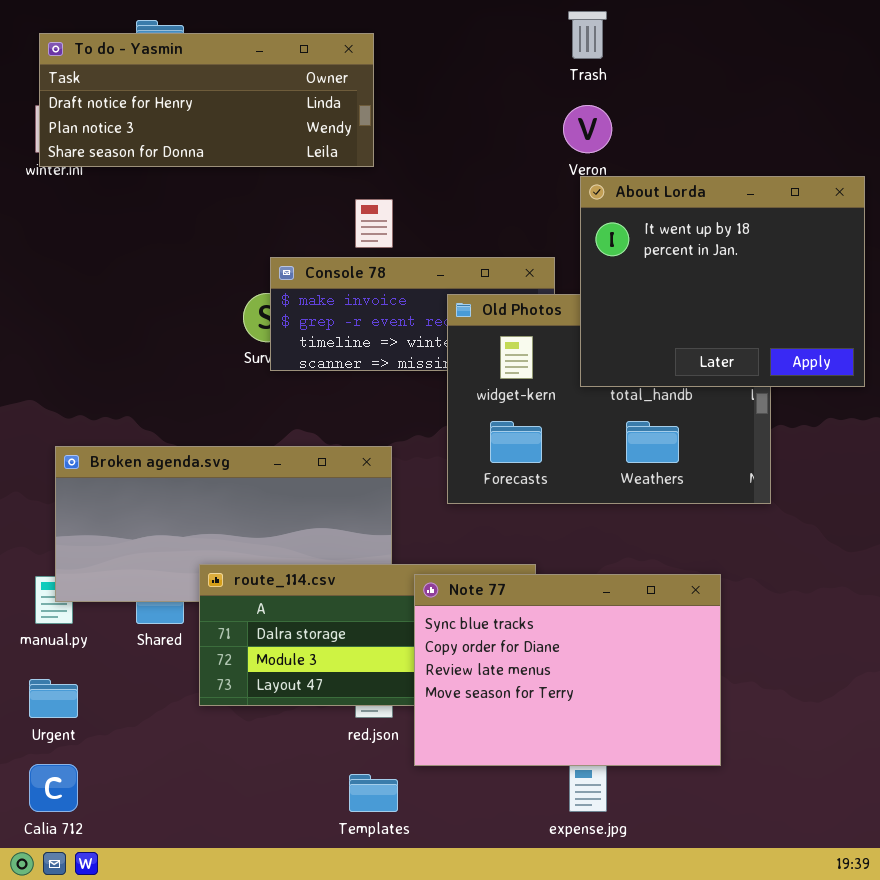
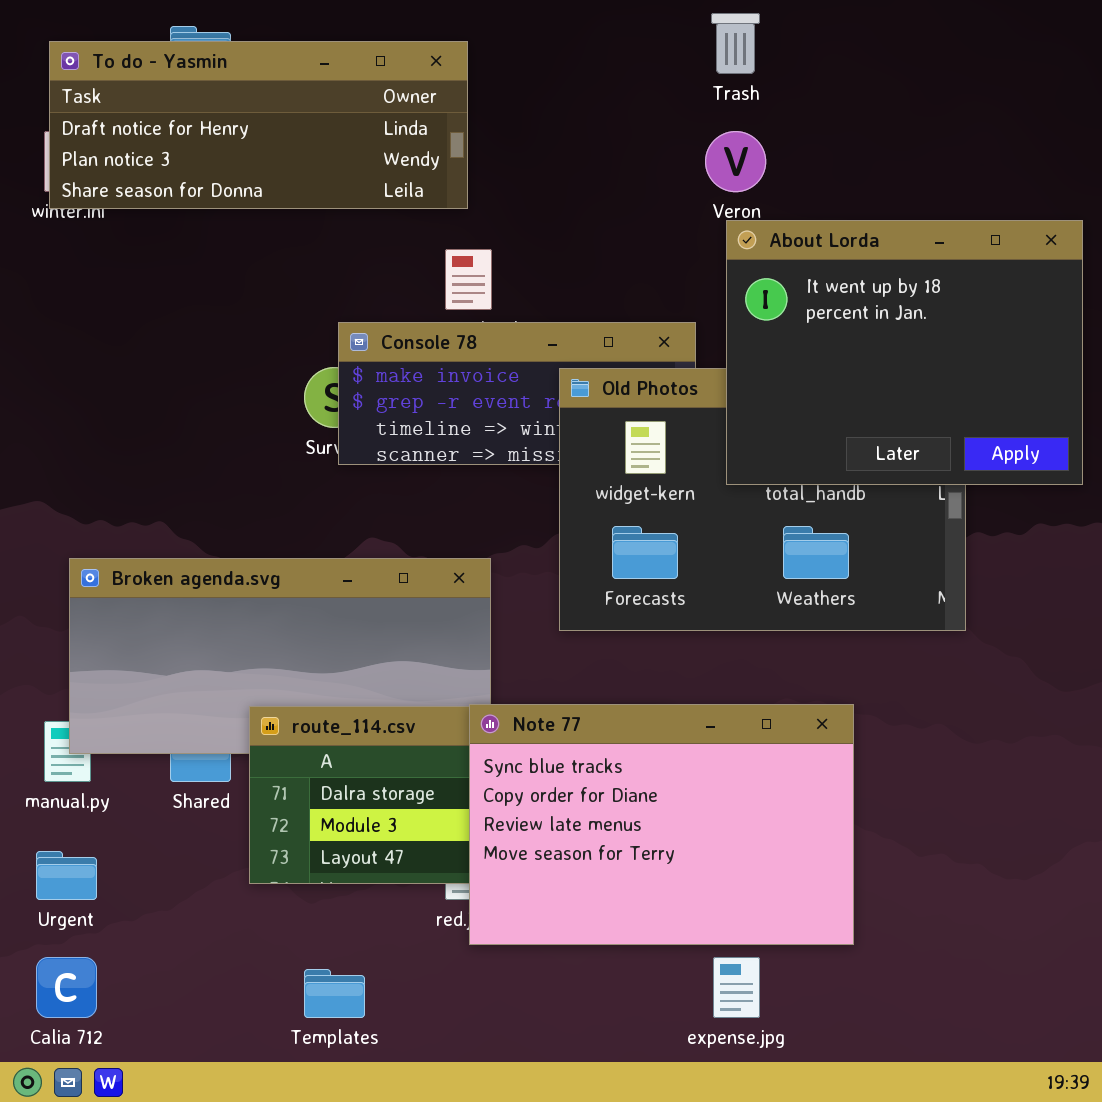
Note 77: [414,574,721,766] -> [469,704,854,945], moved
Templates: [349,774,398,812] -> [304,969,365,1018], moved

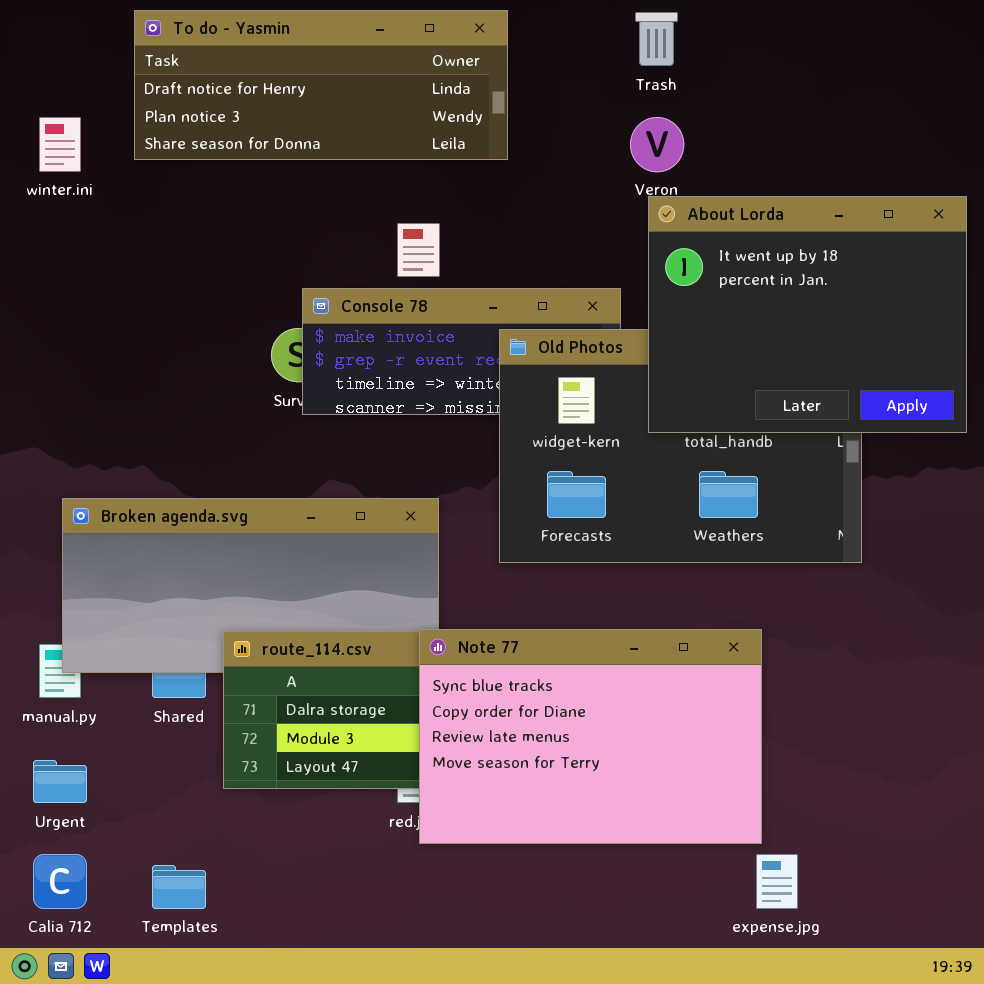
To do - Yasmin: [49,41,468,209] -> [134,10,508,160], moved
expense.jpg: [713,957,760,1018] -> [756,854,798,909], moved
Templates: [304,969,365,1018] -> [152,865,206,909], moved

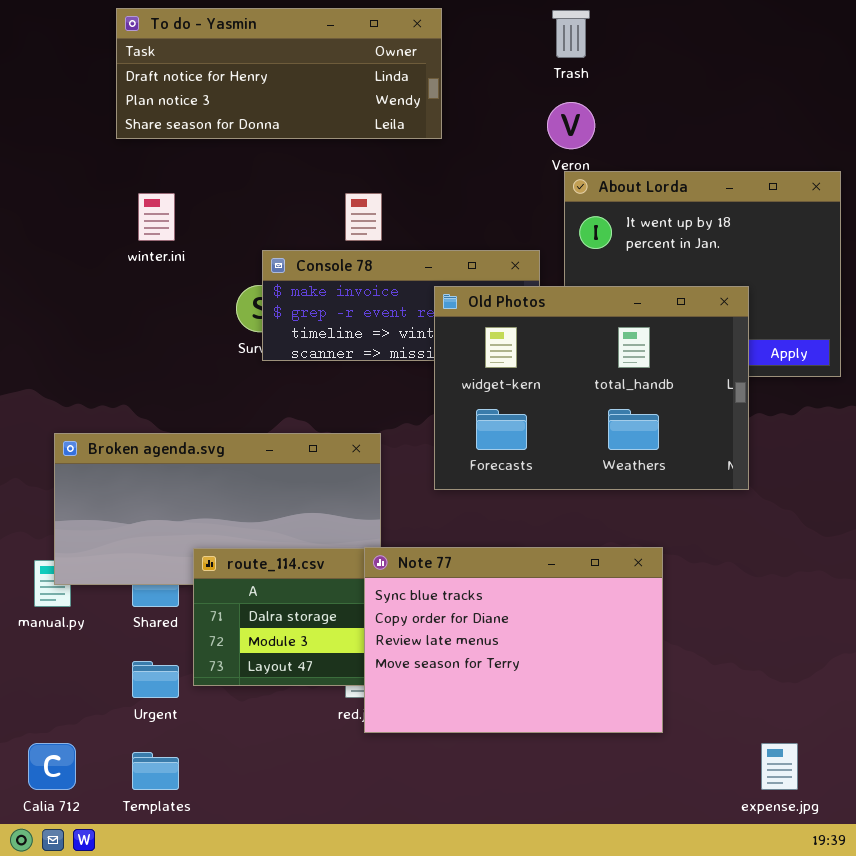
winter.ini: [39,117,81,172] -> [138,193,175,241], moved
Old Photos: [499,329,862,563] -> [434,286,749,490], raised
Urgent: [33,760,87,803] -> [132,661,179,698], moved
expense.jpg: [756,854,798,909] -> [761,743,798,790], moved

